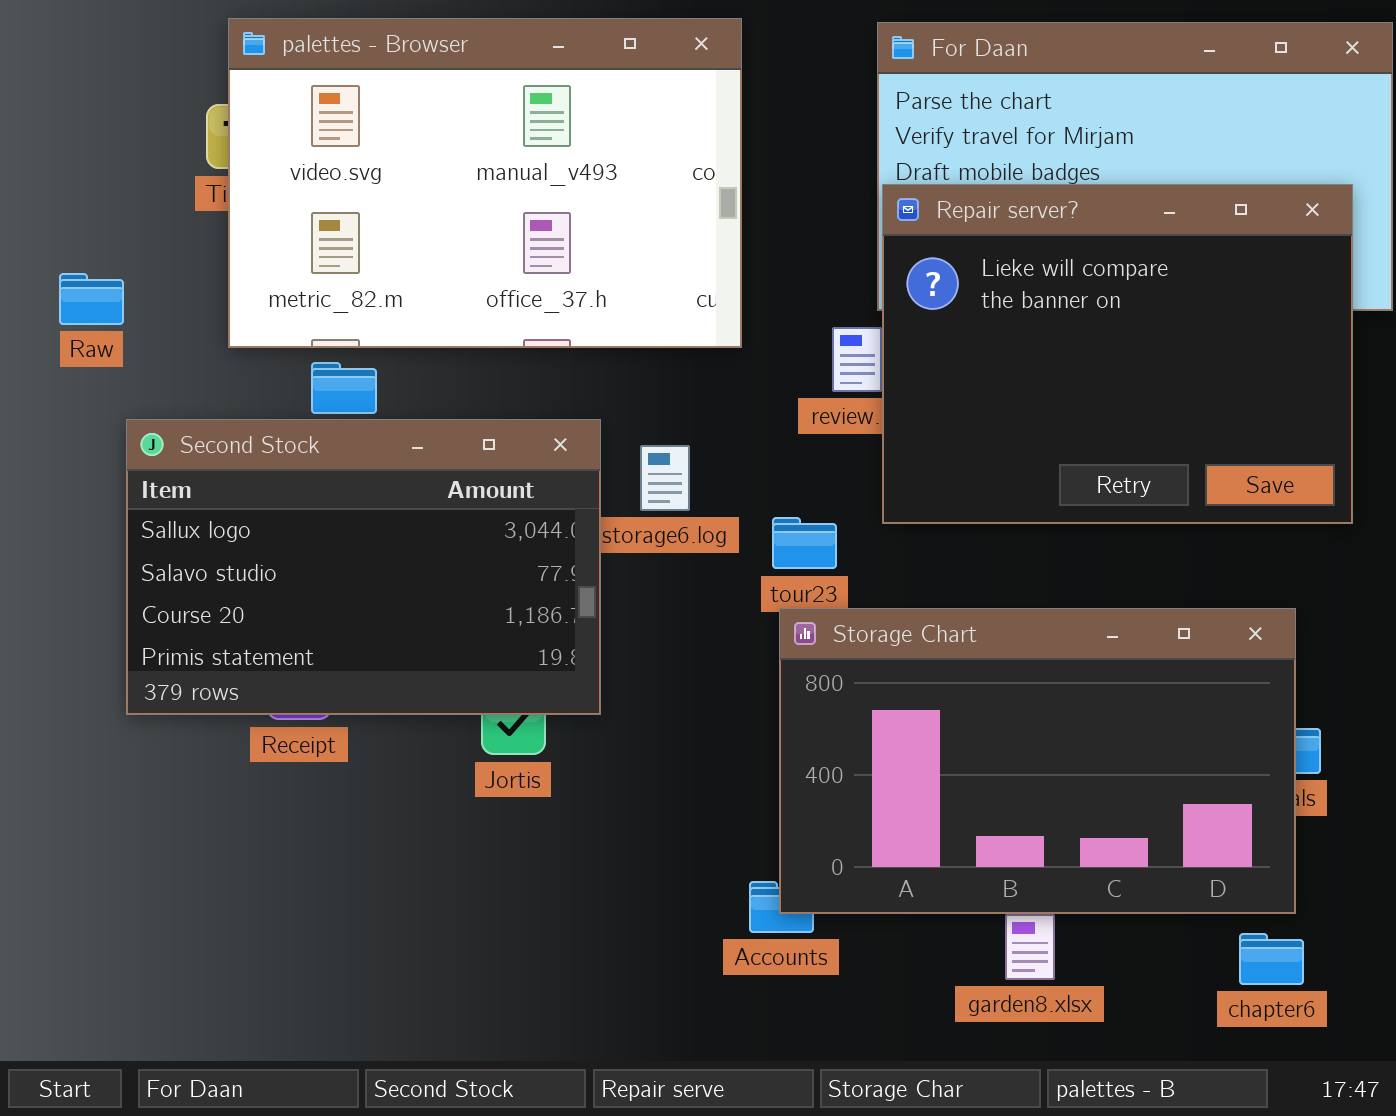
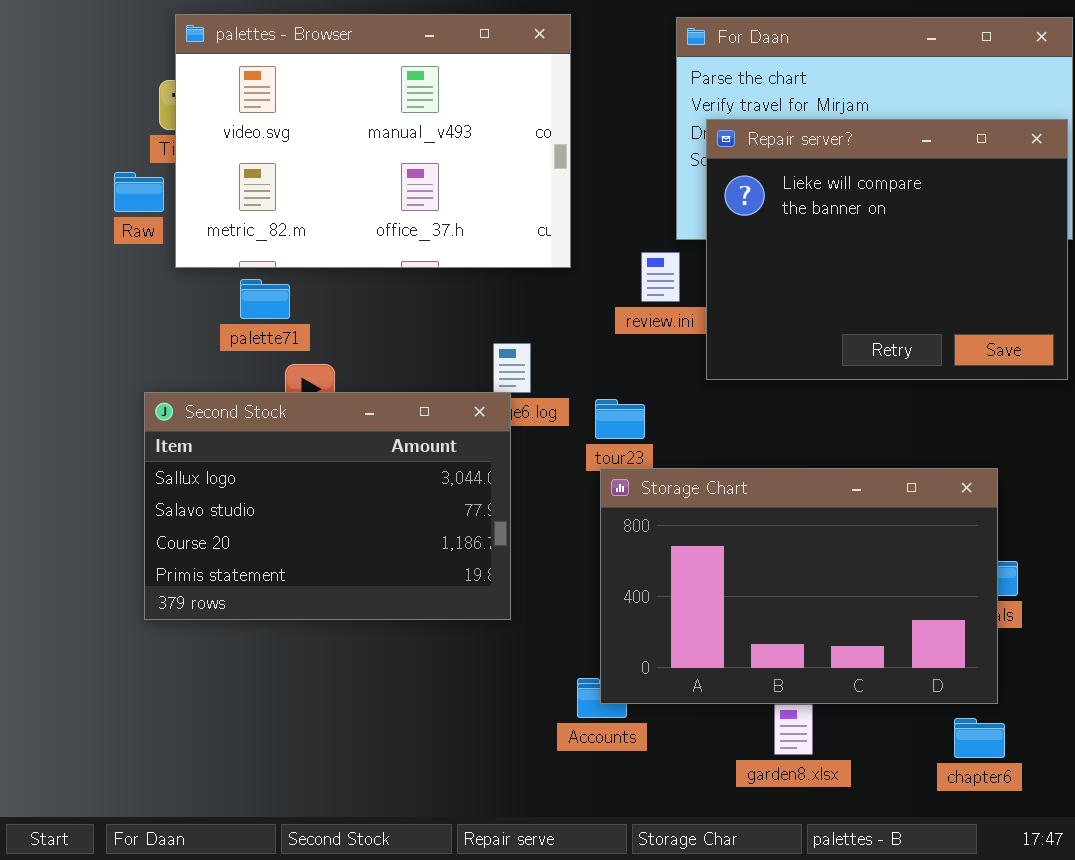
Repair server?: [882,184,1353,524] -> [706,119,1068,380], moved
Raw: [59,273,124,325] -> [114,172,164,212], moved
Second Stock: [126,419,601,715] -> [144,392,511,620], moved

